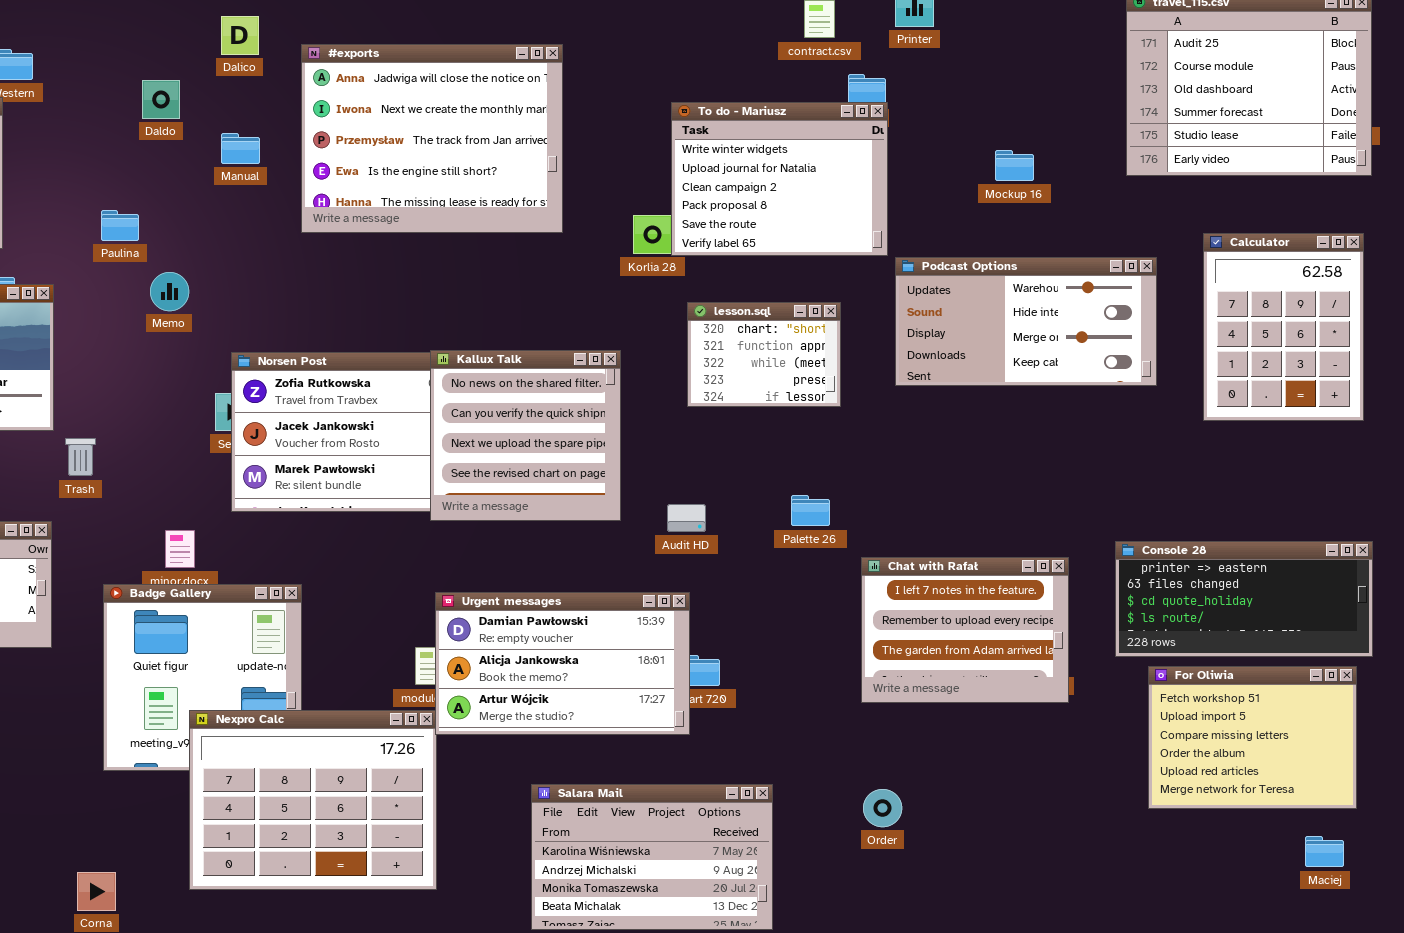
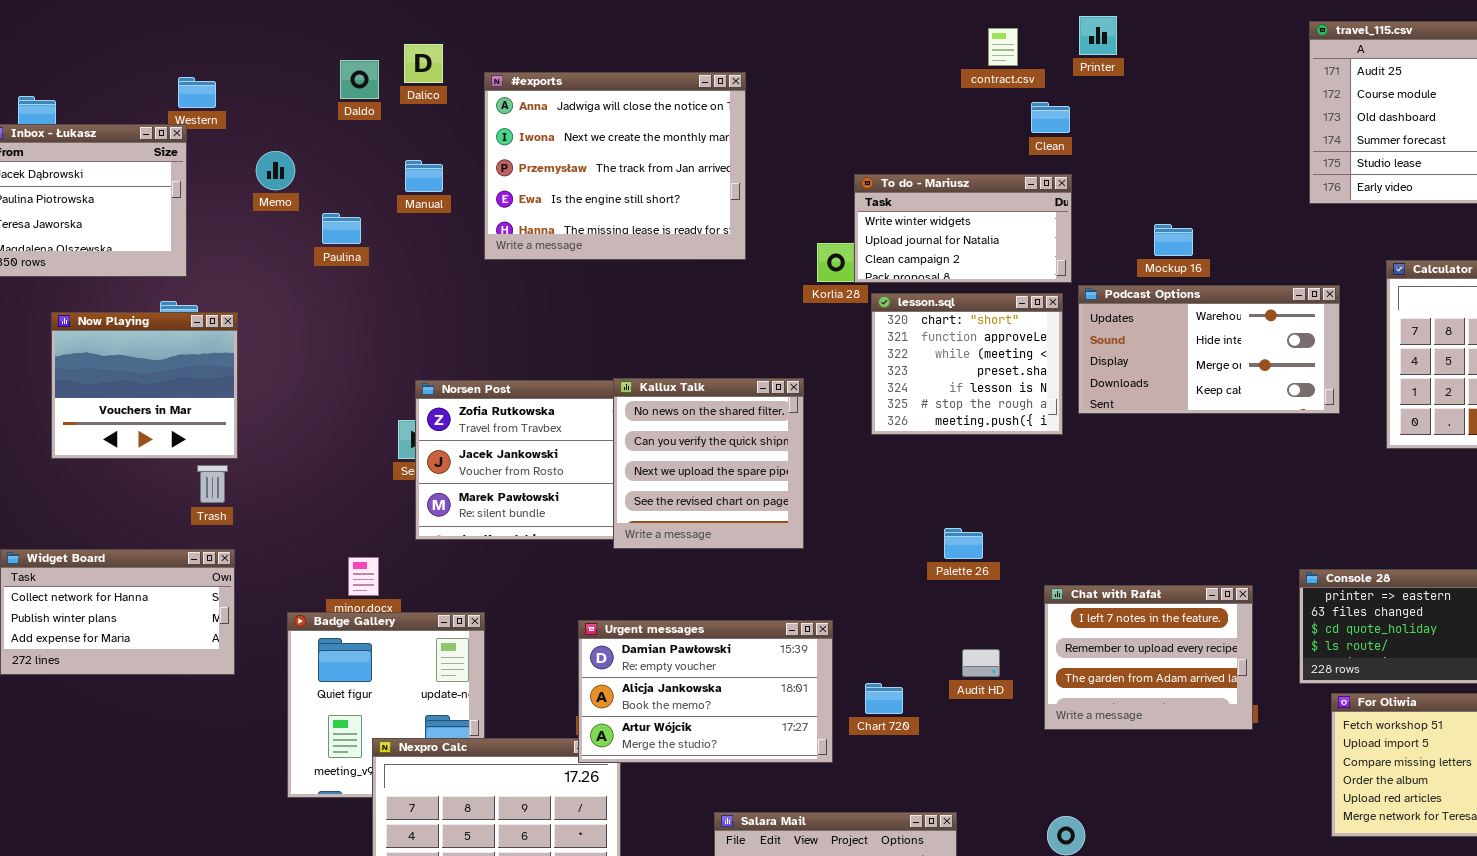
Daldo: [142,80,180,119] -> [340,60,379,99], moved
To do - Mariusz: [671,102,888,256] -> [854,174,1072,283], resized
Mockup 16: [995,150,1034,181] -> [1154,224,1193,256], moved
Paulina: [101,210,139,241] -> [322,213,361,244], moved
Memo: [150,272,189,311] -> [256,151,295,190], moved
lesson.sql: [687,302,841,407] -> [871,293,1063,435], resized
Trash: [65,438,96,476] -> [197,465,228,503], moved
Palette 26: [791,495,830,526] -> [944,528,983,559], moved
Audit HD: [667,504,706,532] -> [962,649,1000,677], moved
Urgent messages: [435,592,690,735] -> [578,620,833,763], moved

